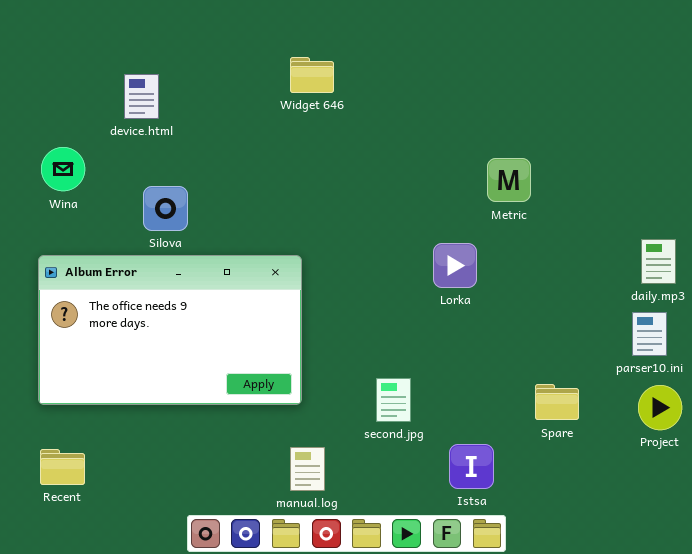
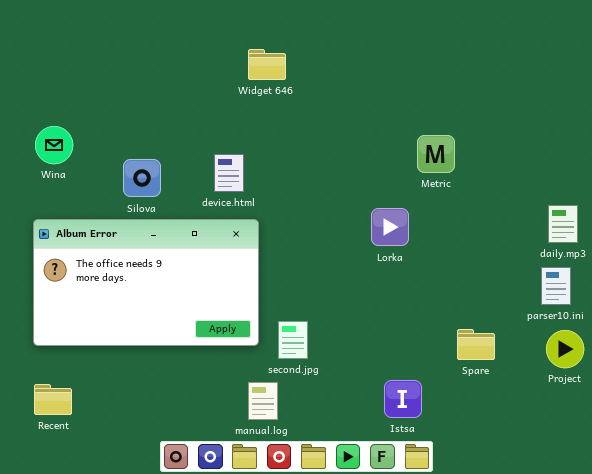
device.html: [124,74,159,119] -> [214,154,244,192], moved
second.jpg: [376,378,411,422] -> [278,321,308,359], moved

